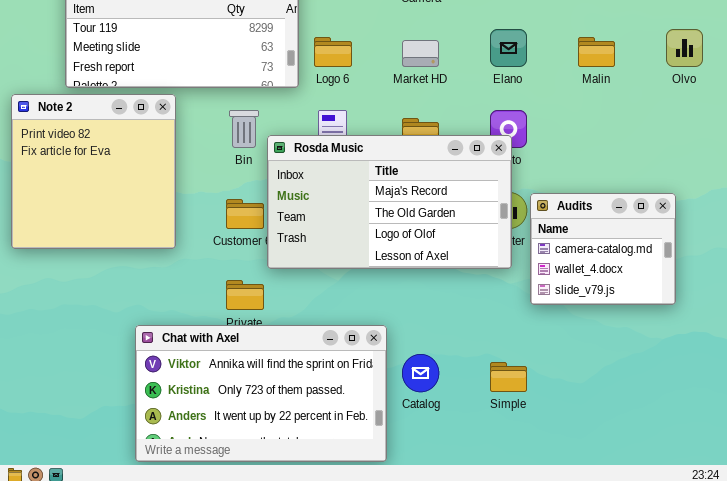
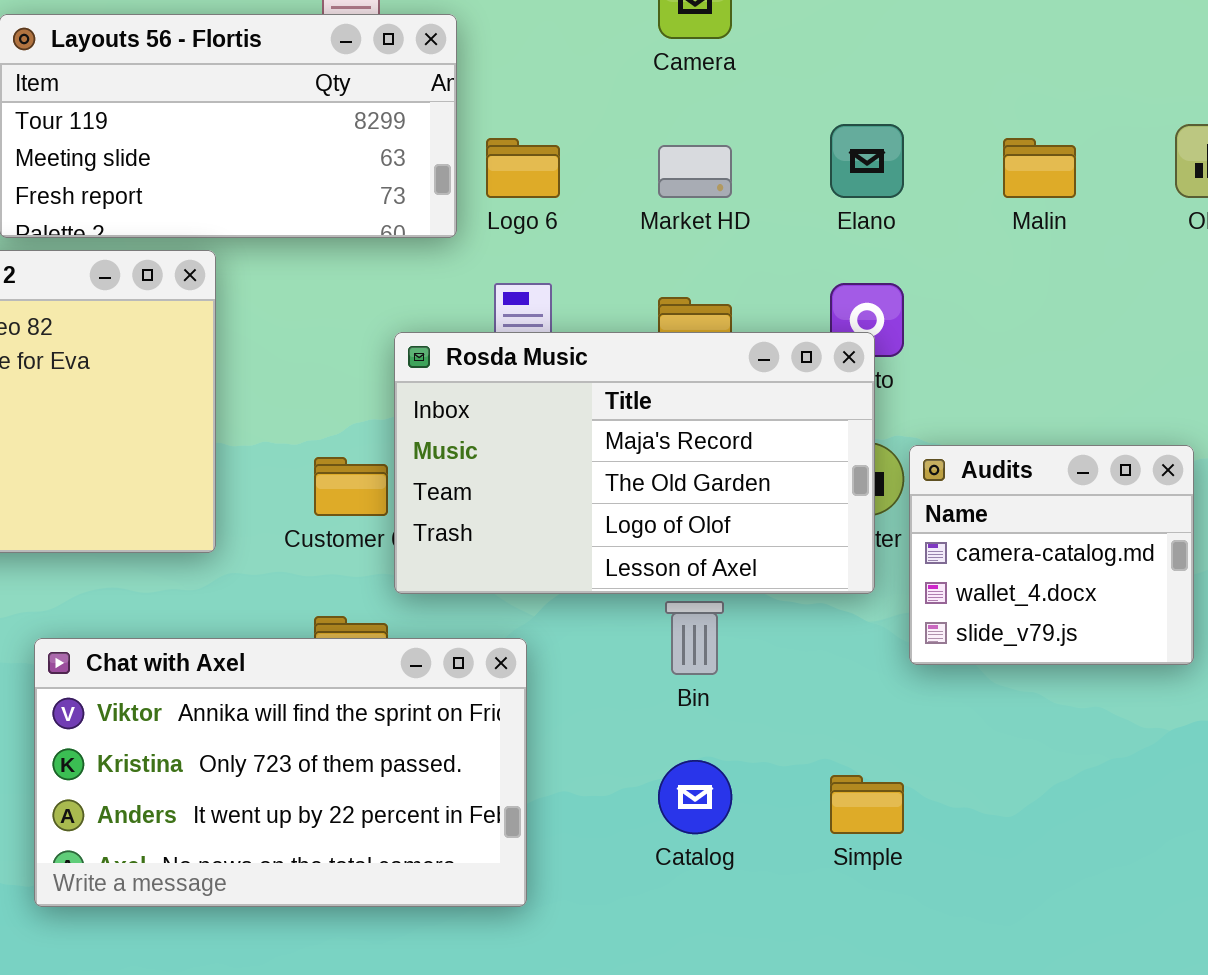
Bin: [229,110,259,148] -> [665,601,724,675], moved
Chat with Axel: [135,325,387,462] -> [34,638,527,907], moved

